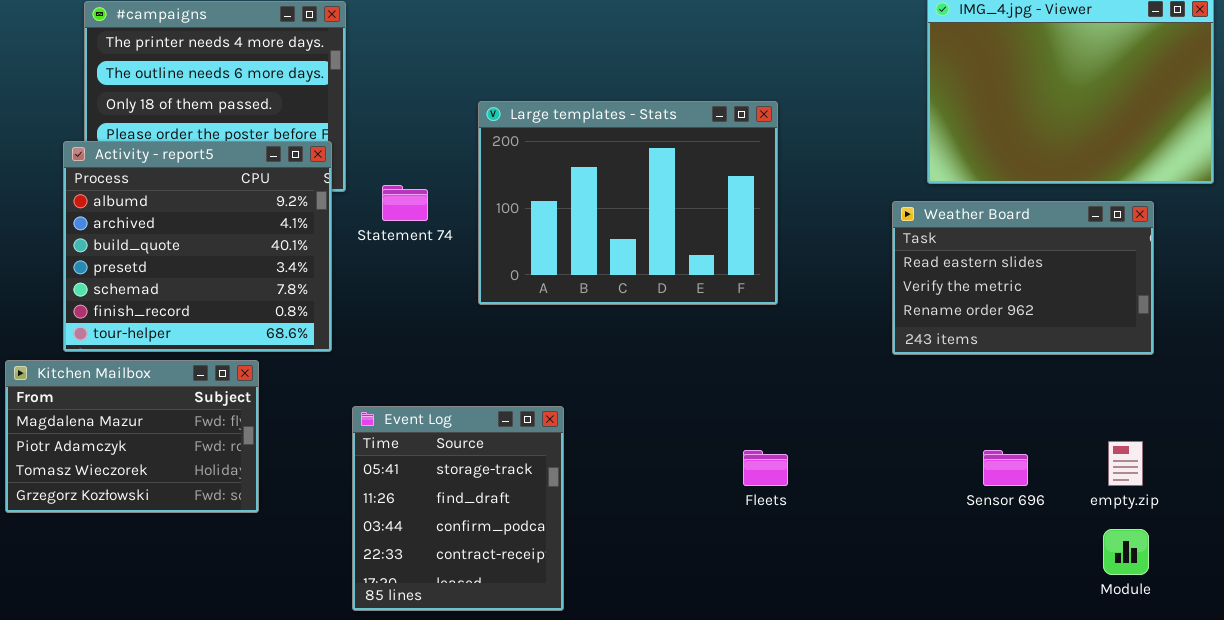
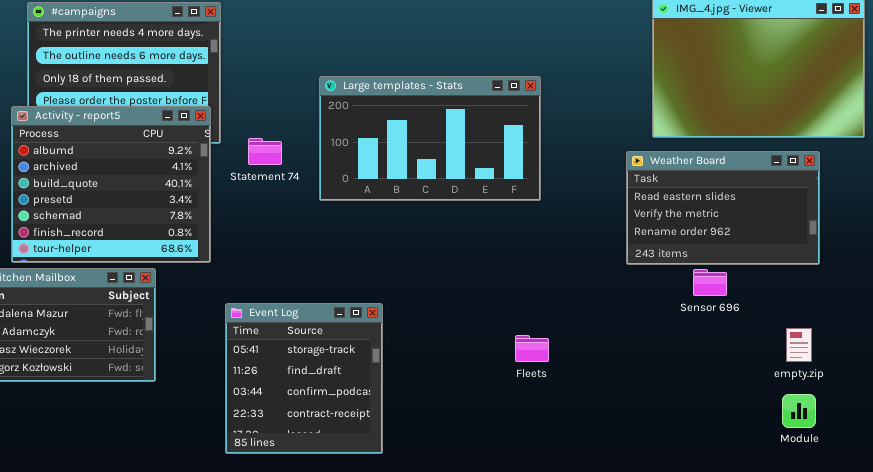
Large templates - Stats: [478,101,778,305] -> [319,76,541,201], resized
Sensor 696: [983,450,1028,486] -> [693,269,727,296], moved

